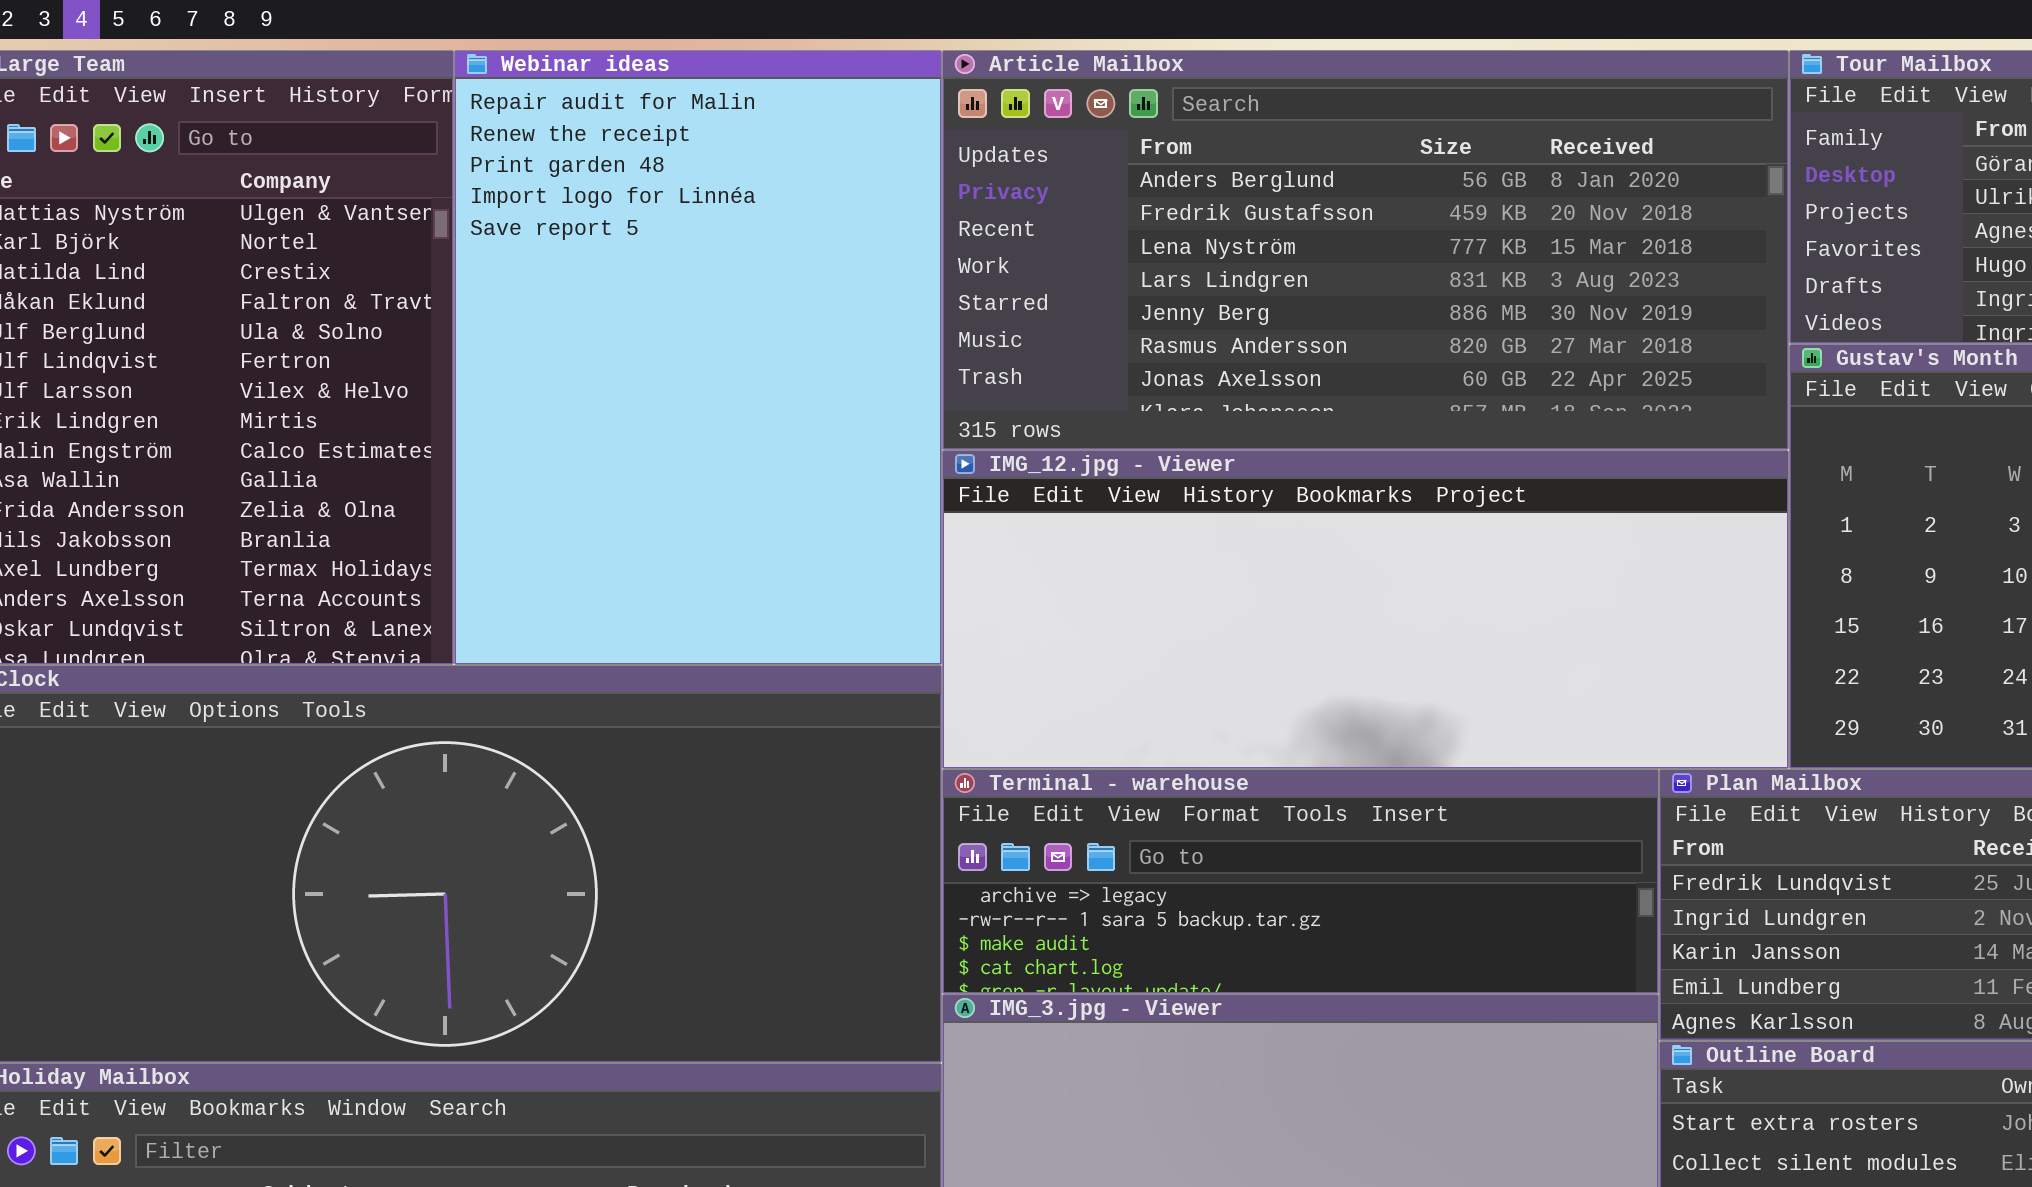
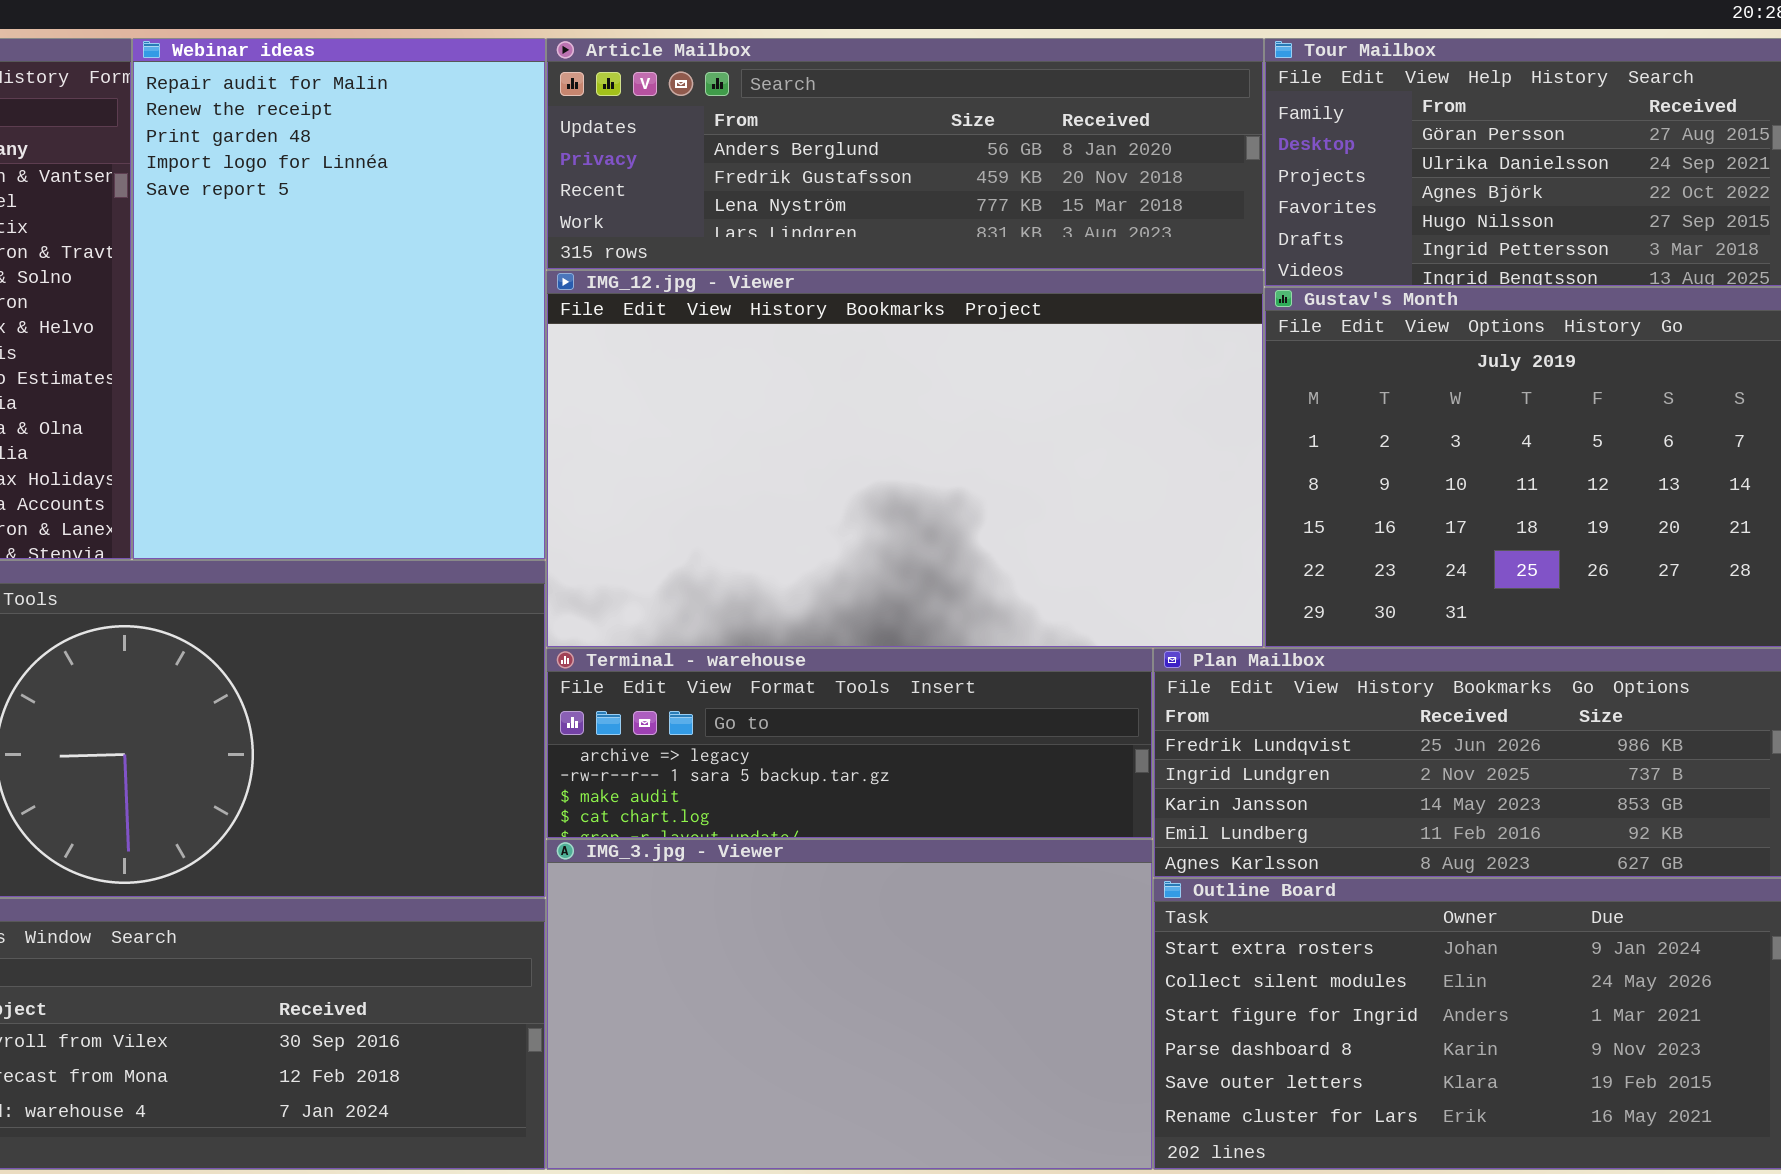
Article Mailbox: [942,50,1789,450] -> [546,38,1264,270], resized
IMG_12.jpg - Viewer: [942,450,1789,769] -> [546,270,1264,648], resized

